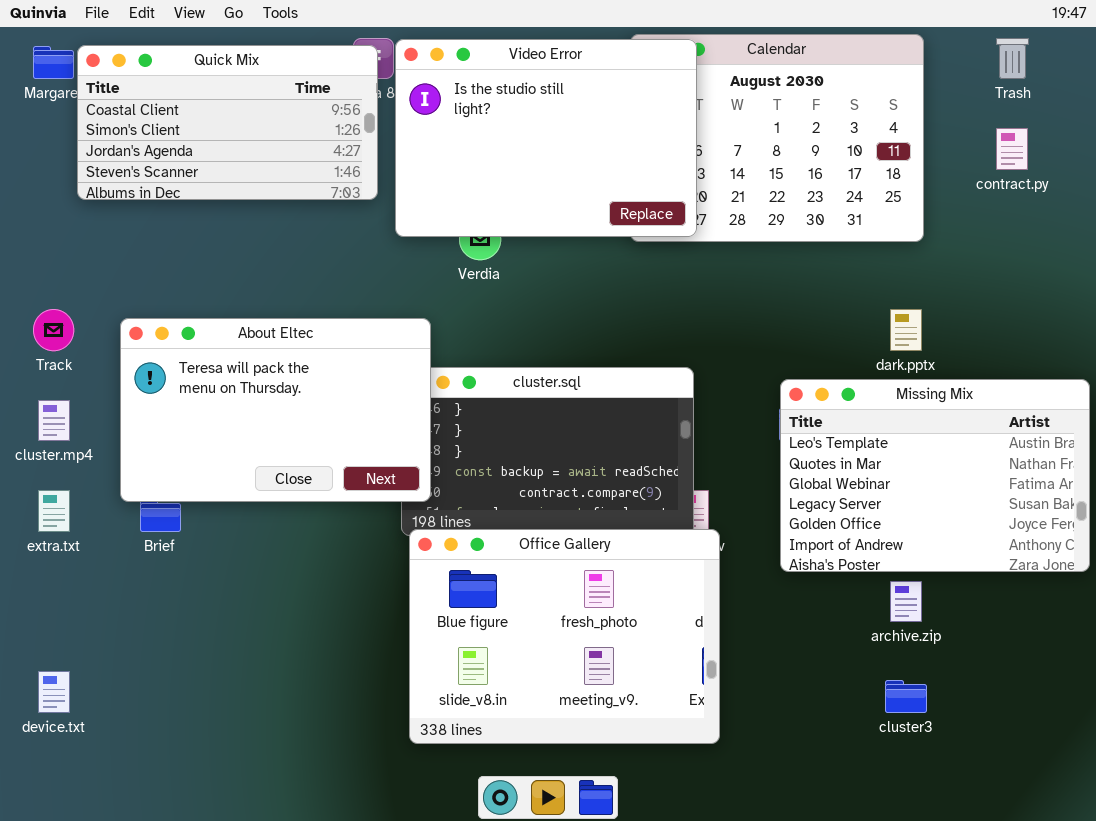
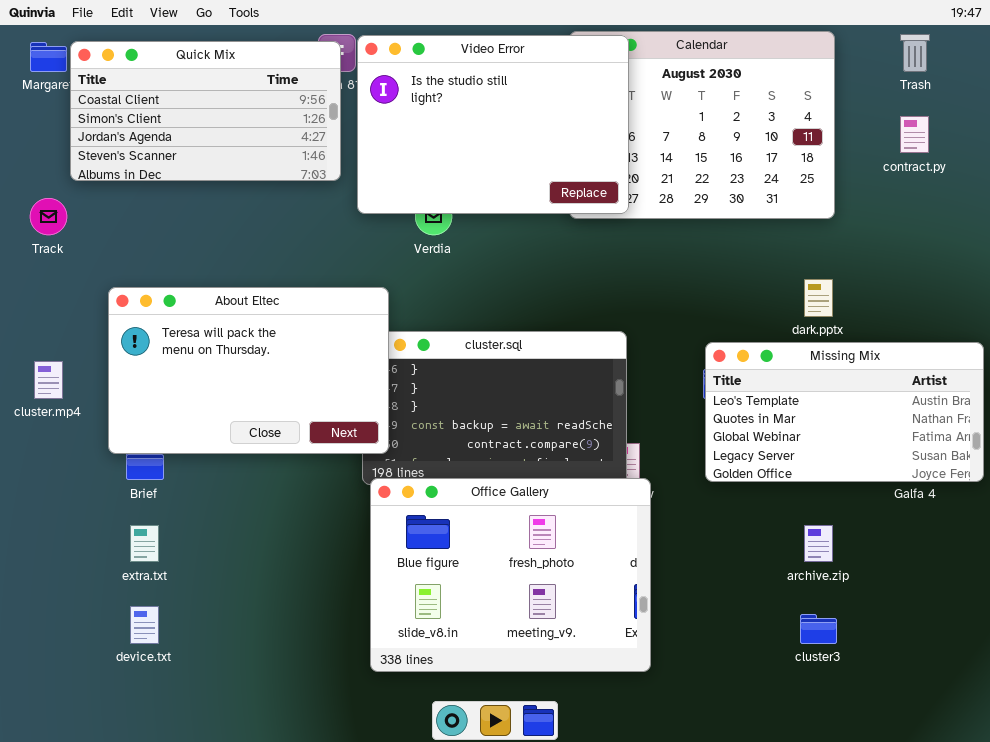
Track: [33,309,74,351] -> [30,198,67,235], moved
Missing Mix: [780,379,1090,572] -> [705,342,984,482], resized
extra.txt: [38,490,70,532] -> [130,525,159,562], moved
device.txt: [38,671,70,713] -> [130,606,159,644], moved

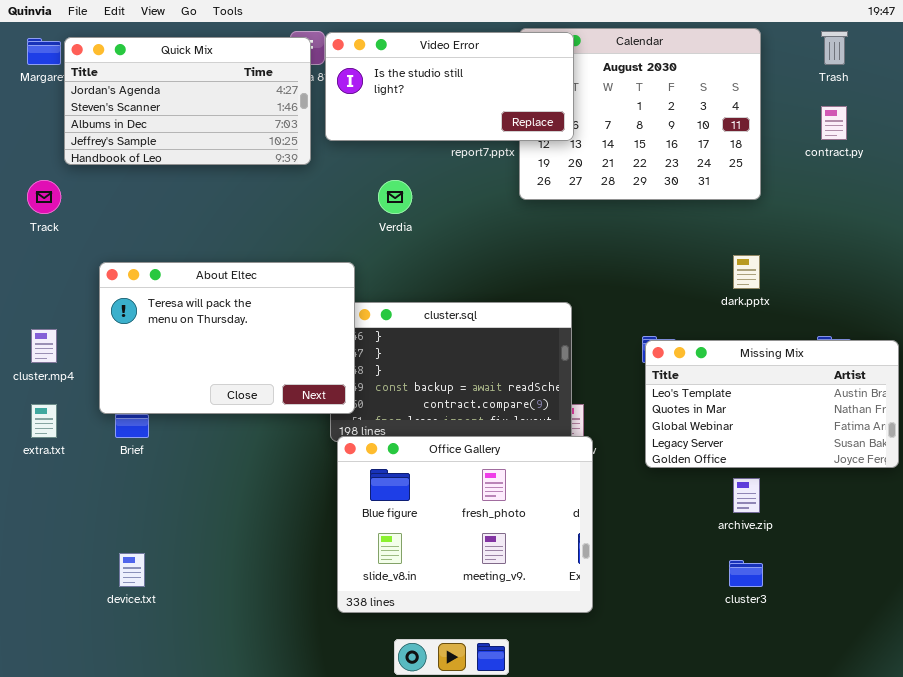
Video Error: [357,35,629,214] -> [325,32,574,141], resized
Quick Mix: [70,41,341,181] -> [64,37,311,165], scrolled down 2 rows
Missing Mix: [705,342,984,482] -> [645,340,899,468], moved
extra.txt: [130,525,159,562] -> [31,404,57,438], moved

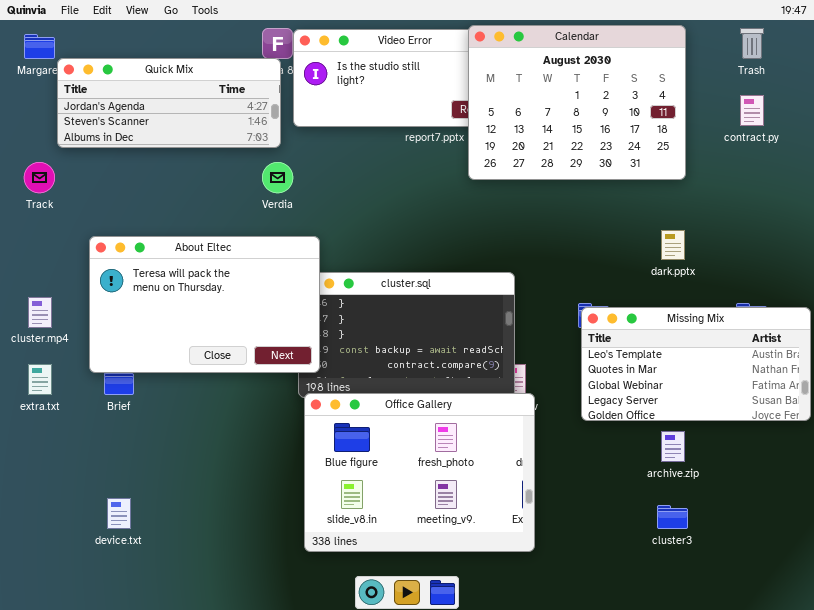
Calendar: [519,28,761,200] -> [468,25,686,180], raised
Quick Mix: [64,37,311,165] -> [57,58,281,148], resized
Verdia: [378,180,412,214] -> [262,162,293,193], moved

